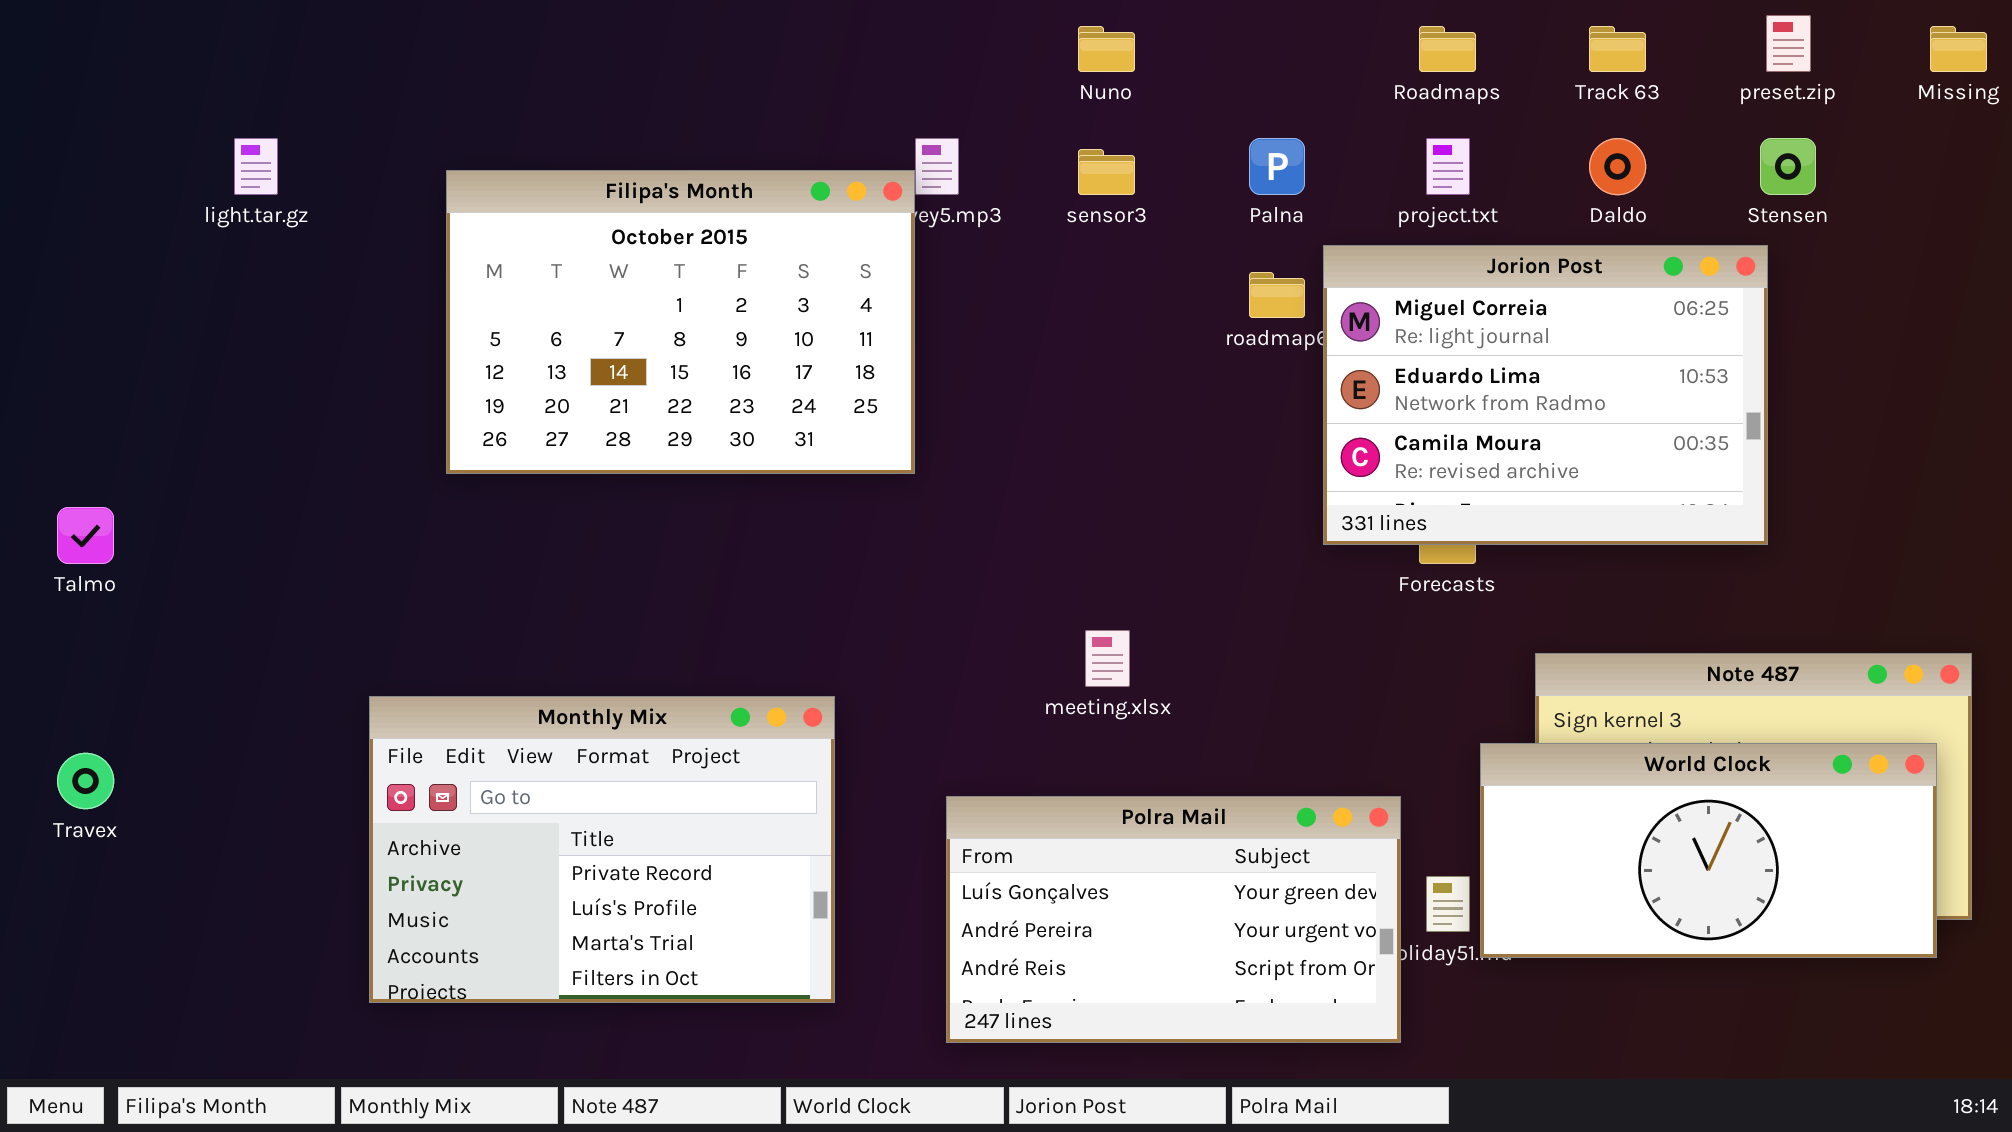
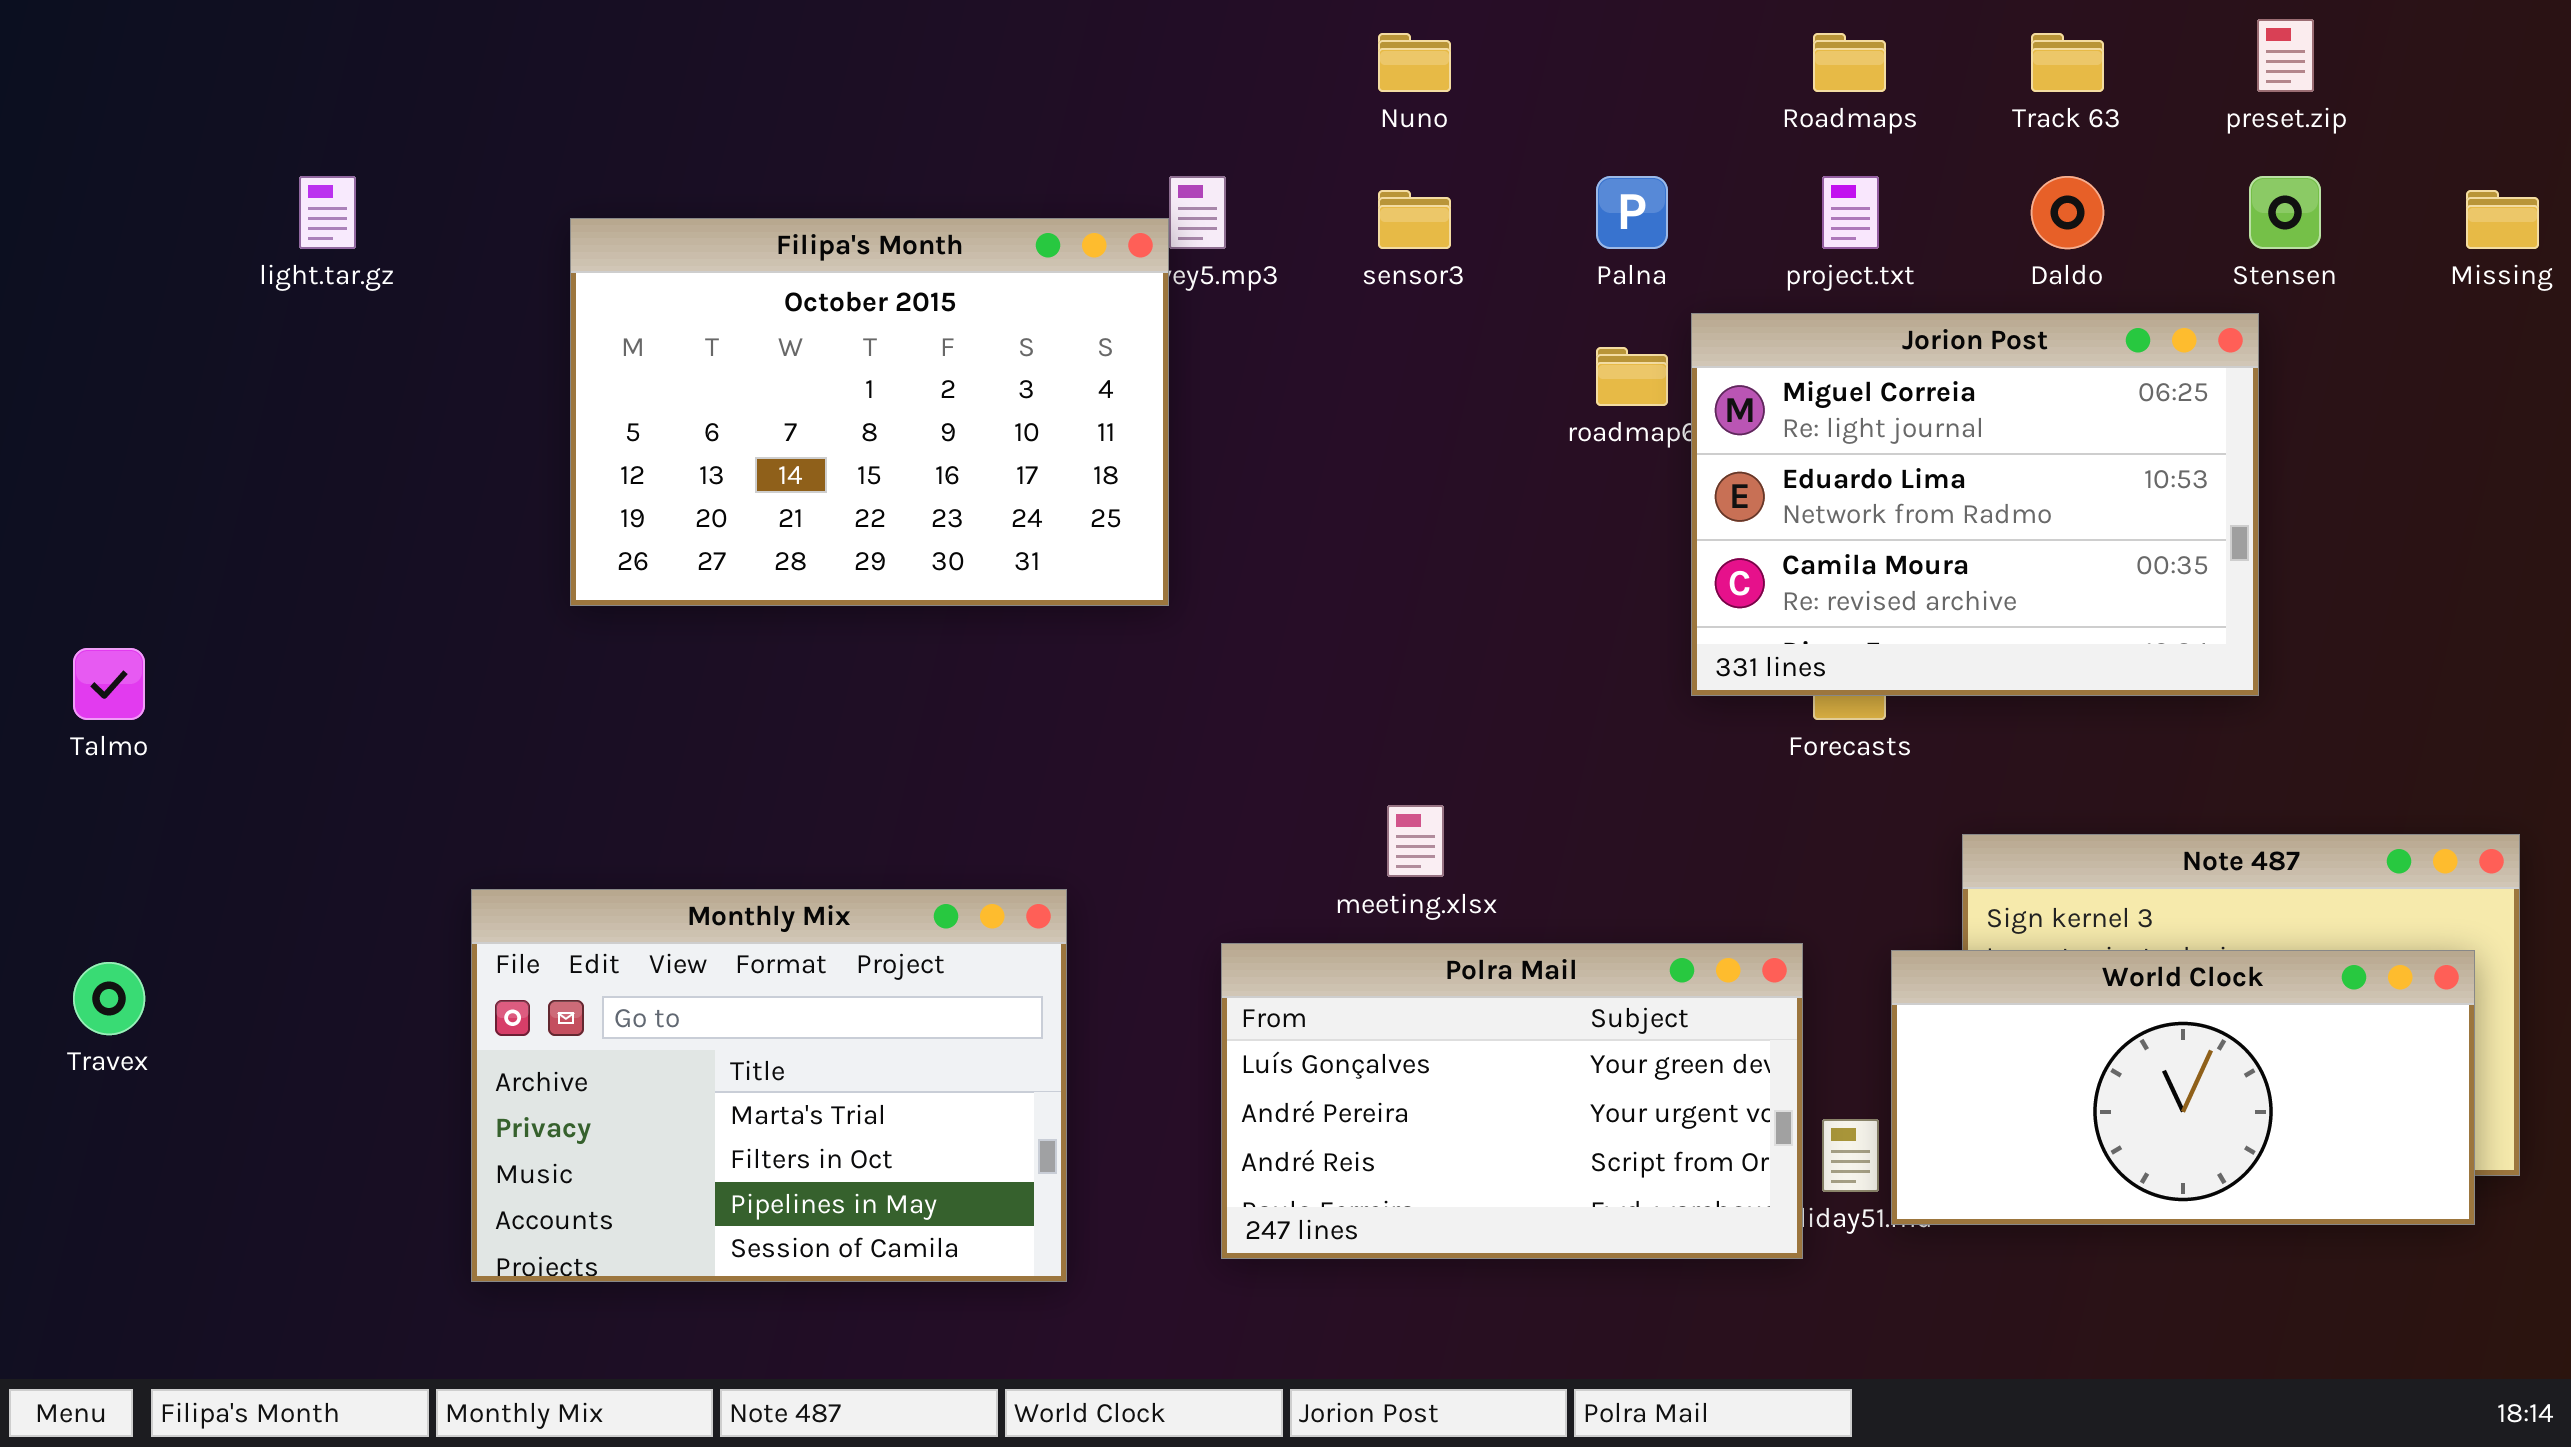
Missing: [1930,26,1987,72] -> [2466,190,2539,249], moved
Monthly Mix: [369,696,835,1003] -> [471,889,1067,1282], scrolled down 2 rows
Polra Mail: [946,796,1401,1043] -> [1221,943,1803,1259], moved

